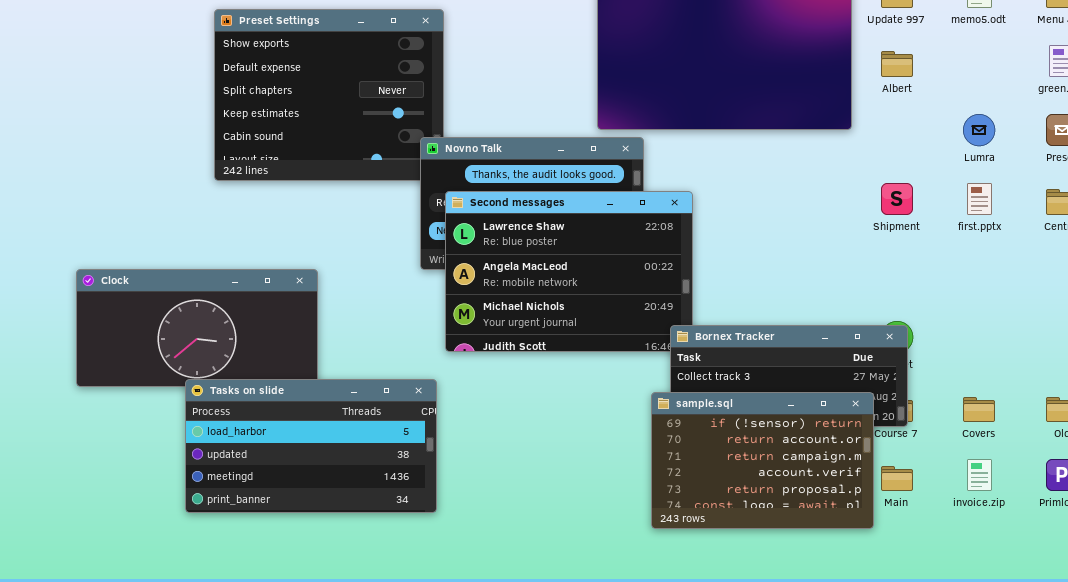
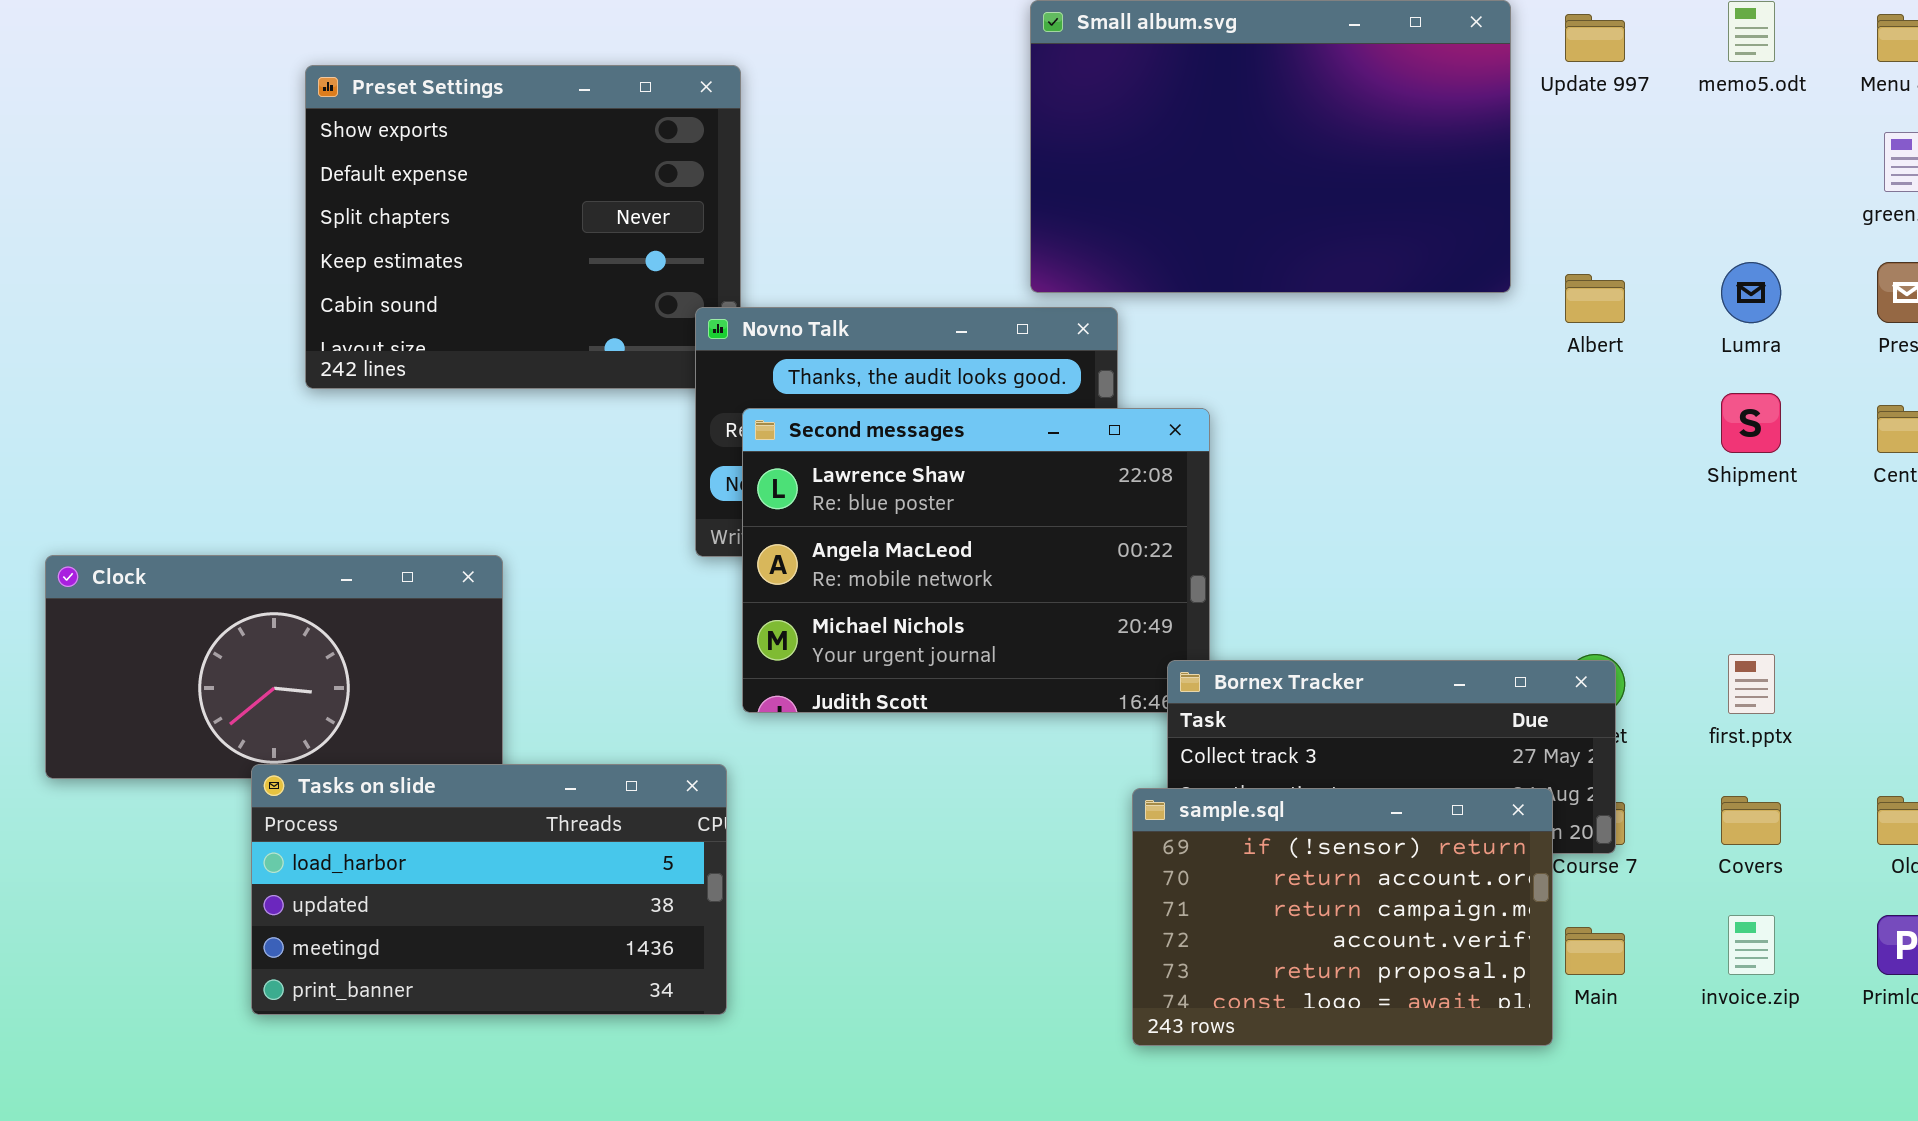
Albert: [881,51,913,77] -> [1565,274,1625,323], moved
Shipment: [881,183,913,215] -> [1721,393,1781,453], moved
first.pptx: [967,183,992,215] -> [1728,654,1775,714], moved

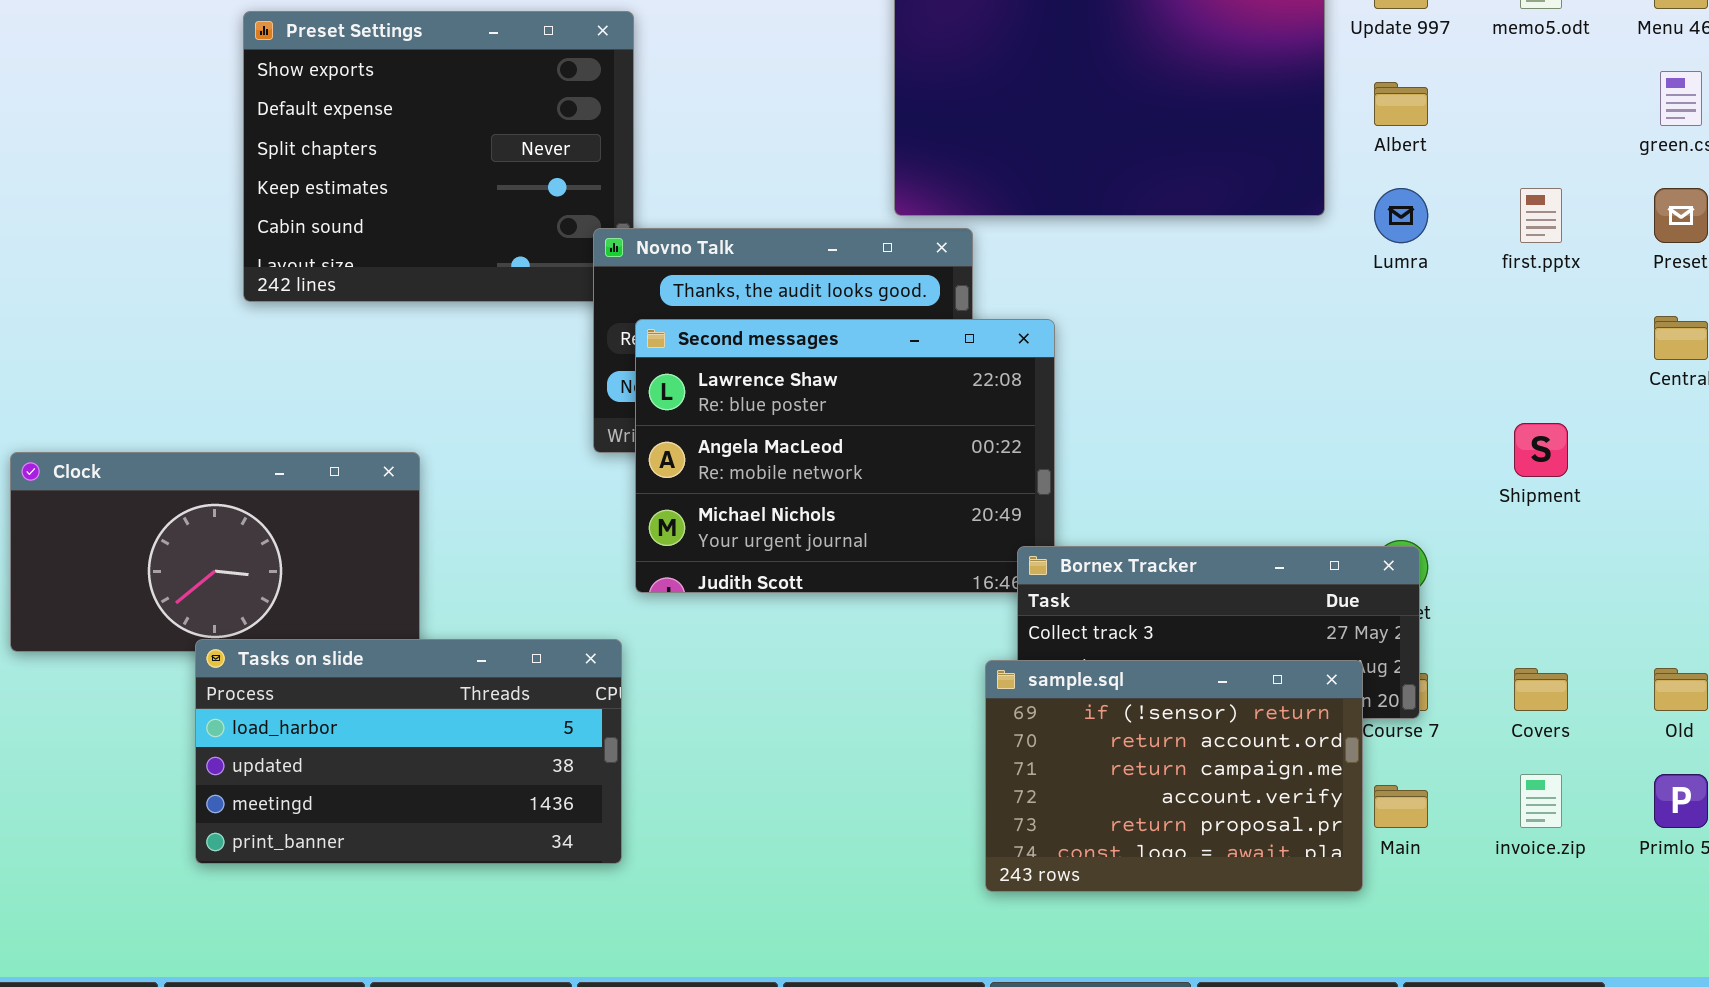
Lumra: [1721,262,1781,323] -> [1374,188,1428,243], moved
Albert: [1565,274,1625,323] -> [1374,82,1428,126], moved
Shipment: [1721,393,1781,453] -> [1514,423,1568,477], moved
first.pptx: [1728,654,1775,714] -> [1520,188,1562,243], moved

